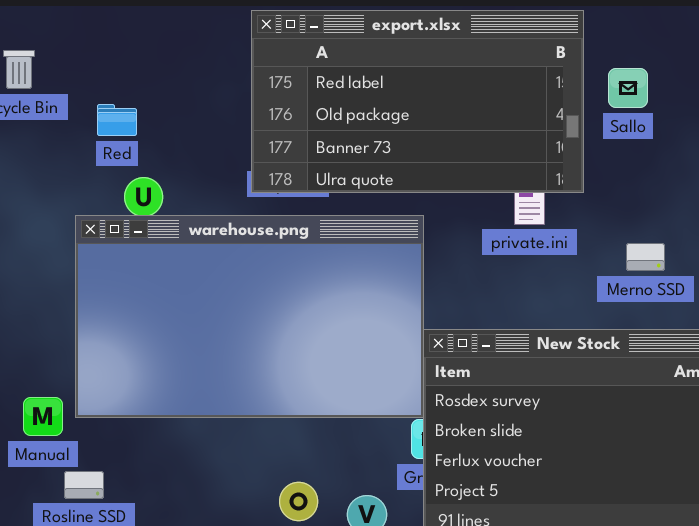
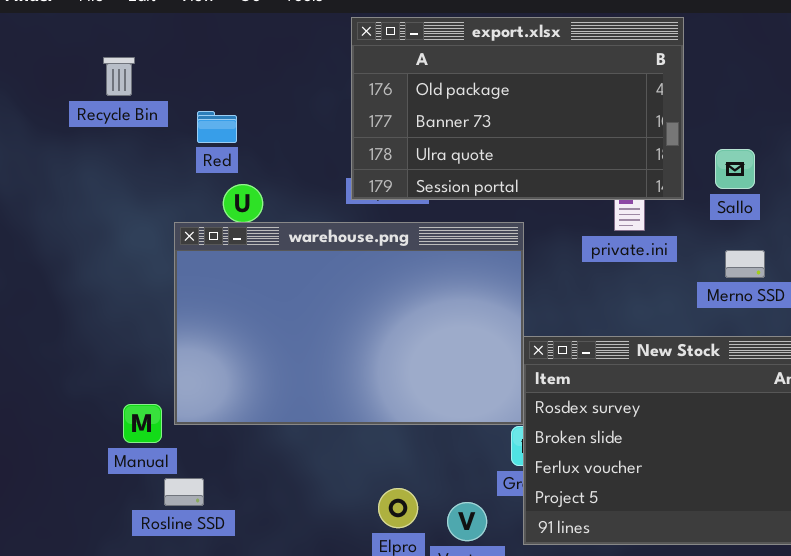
export.xlsx: [251,10,584,193] -> [351,17,684,200], scrolled down 1 row
Sallo: [608,68,648,108] -> [715,149,755,189], moved

